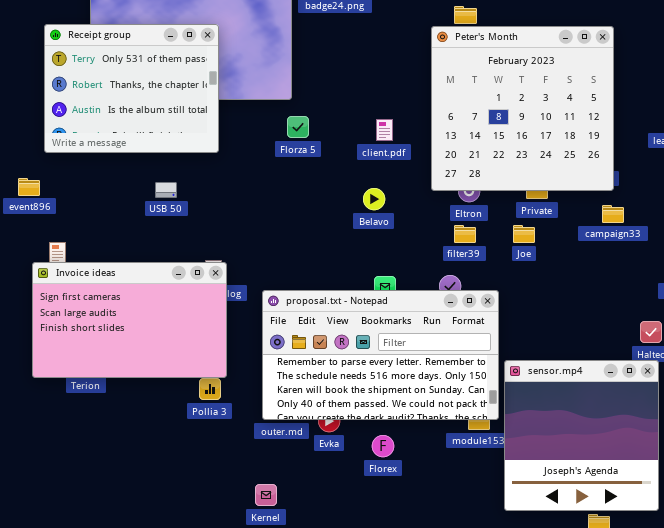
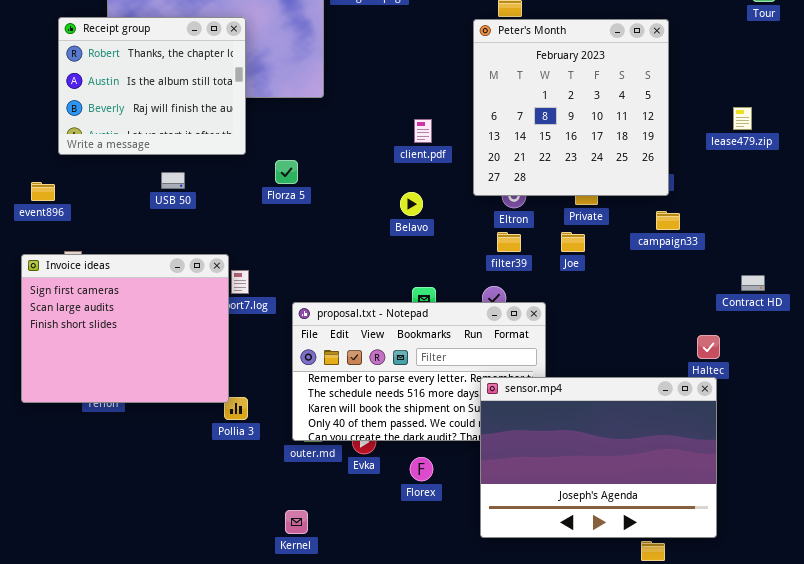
Receipt group: [44,24,219,153] -> [58,17,246,155], scrolled down 1 row
Florza 5: [287,116,309,138] -> [275,160,298,184], moved
USB 50: [155,182,177,198] -> [161,172,185,189], moved
Invoice ideas: [32,262,227,378] -> [21,254,229,403], moved, resized
sensor.mp4: [504,360,659,511] -> [480,377,717,538], resized

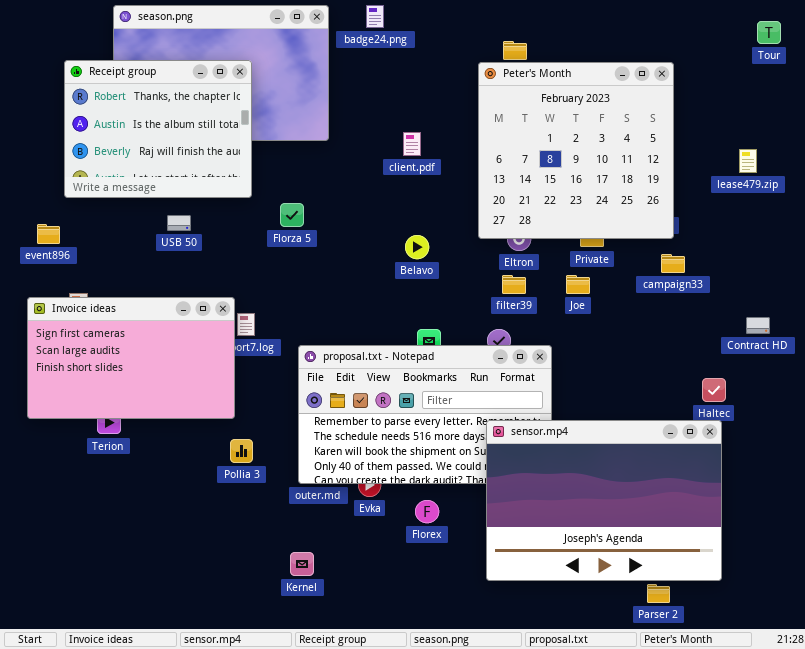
client.pdf: [414,119,432,143] -> [403,132,421,156], moved
Invoice ideas: [21,254,229,403] -> [27,297,235,419], resized

